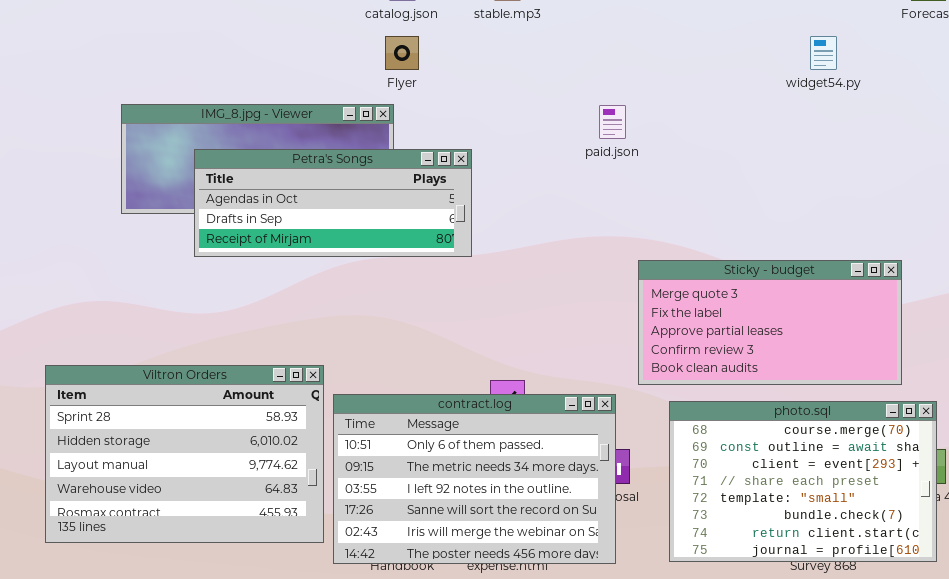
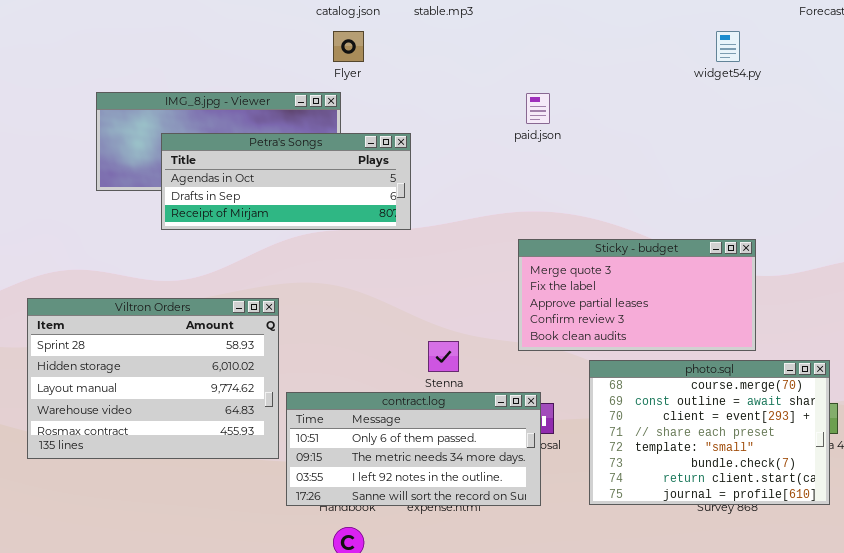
Sticky - budget: [638,260,902,385] -> [518,239,756,351], moved
Viltron Orders: [45,365,324,543] -> [27,298,279,459], moved
contract.log: [333,394,616,564] -> [286,392,541,506], resized

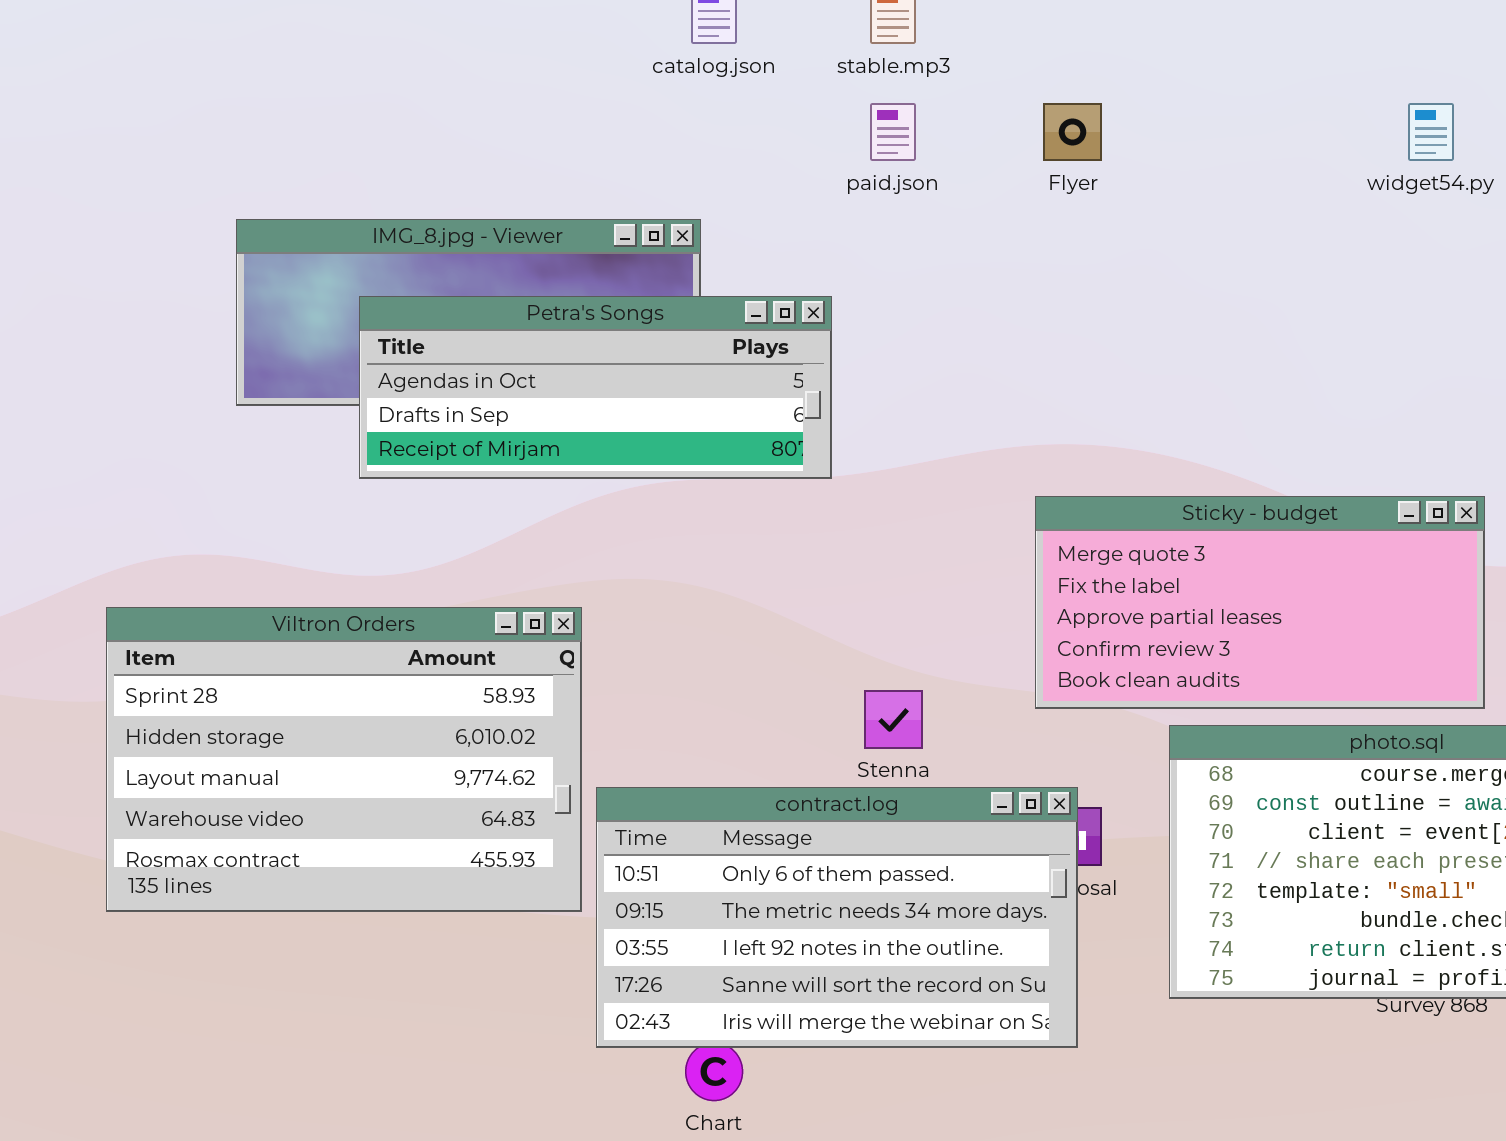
Flyer: [333,31,364,62] -> [1043,103,1102,161], moved
paid.json: [526,93,550,124] -> [870,103,916,161], moved
contract.log: [286,392,541,506] -> [596,787,1078,1048], resized

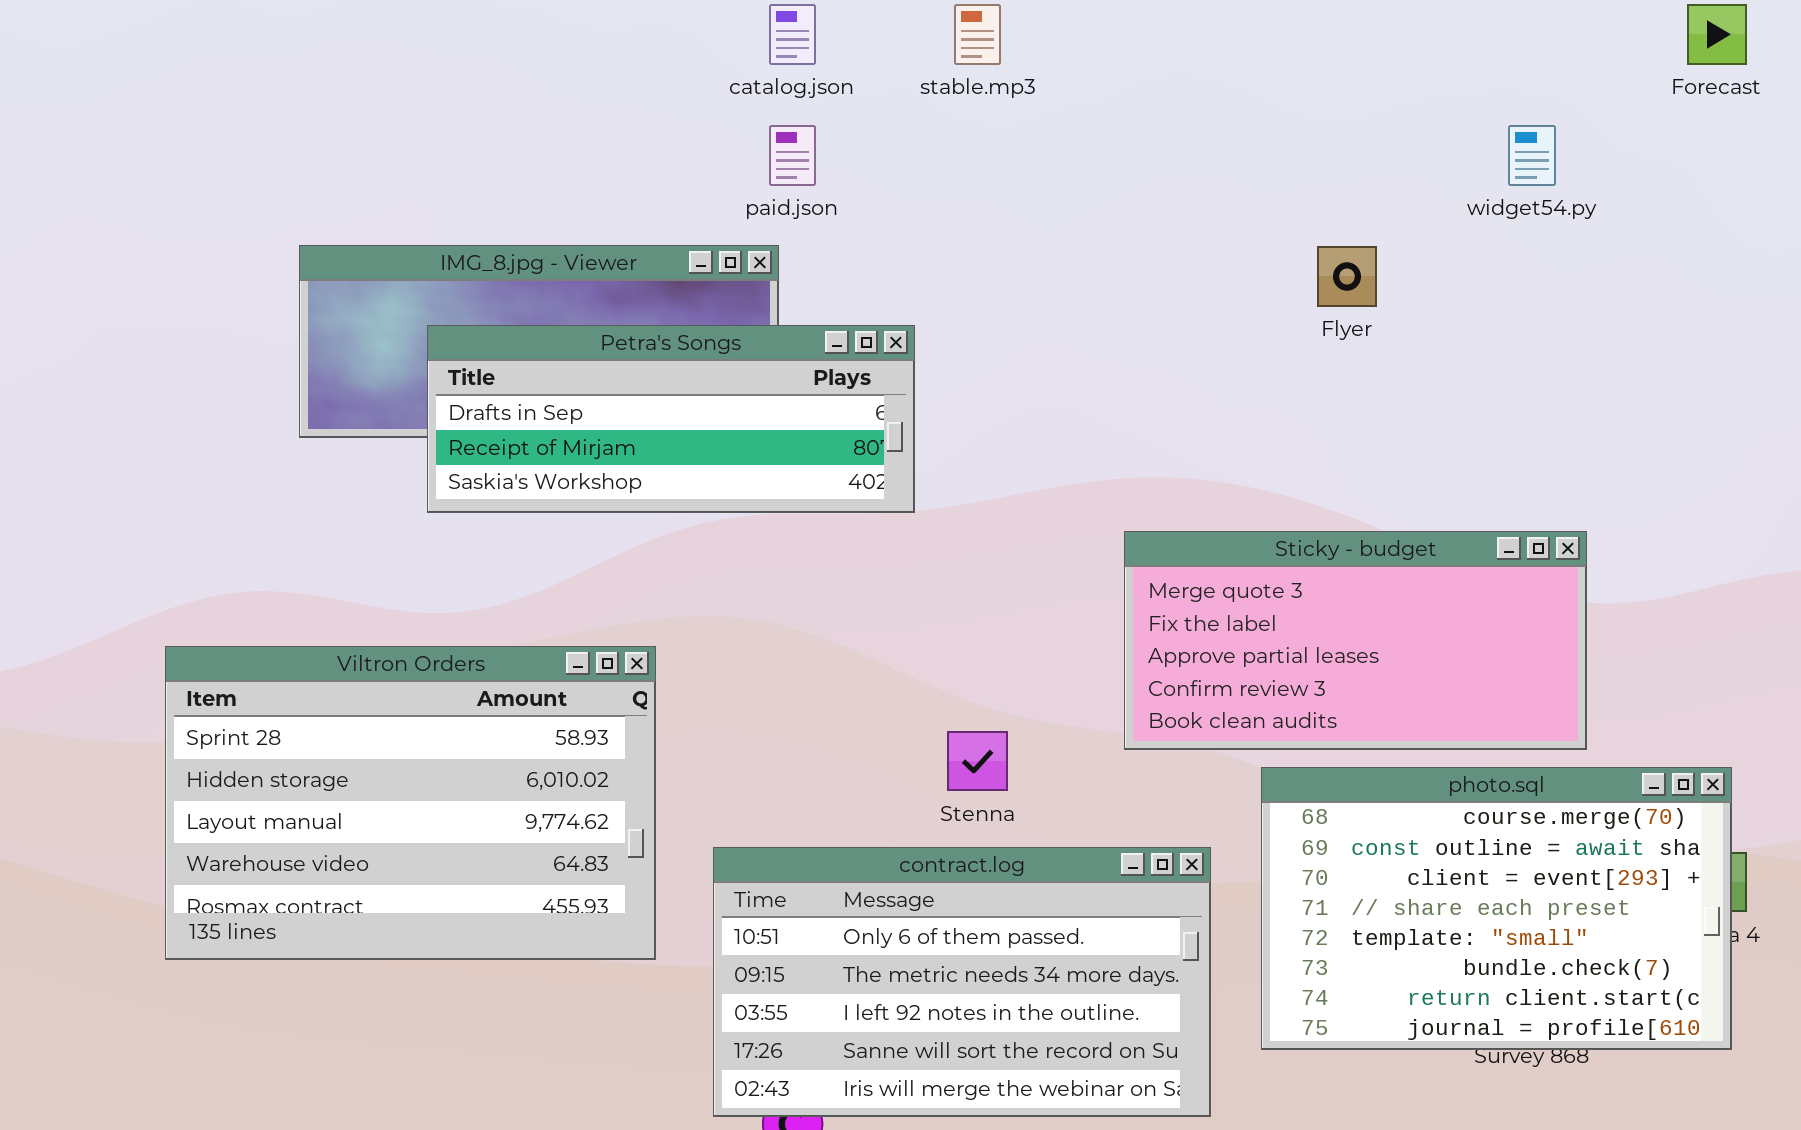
paid.json: [870,103,916,161] -> [769,125,816,186], moved
Flyer: [1043,103,1102,161] -> [1317,246,1377,307], moved
Petra's Songs: [359,296,832,479] -> [427,325,915,513], scrolled down 1 row
contract.log: [596,787,1078,1048] -> [713,847,1211,1117], moved

